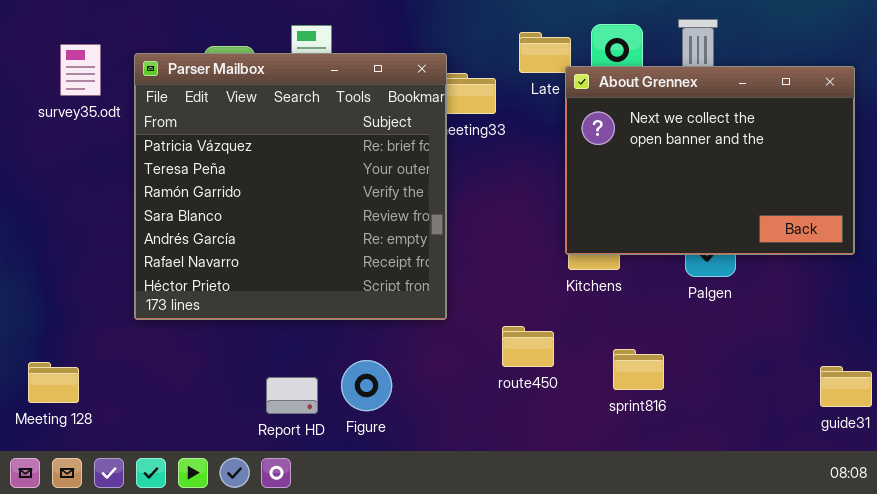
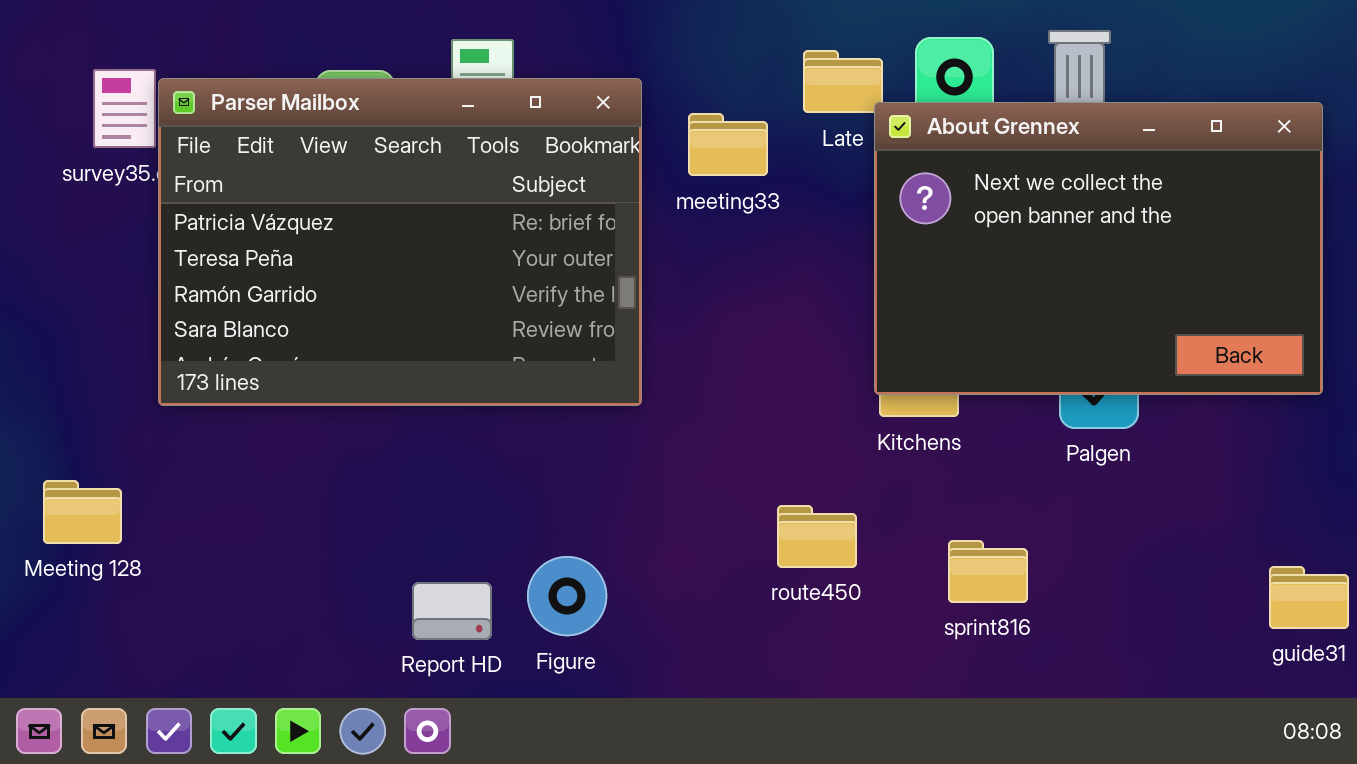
Parser Mailbox: [134,53,447,320] -> [158,78,642,406], moved, resized
Meeting 128: [28,362,79,403] -> [43,480,122,544], moved

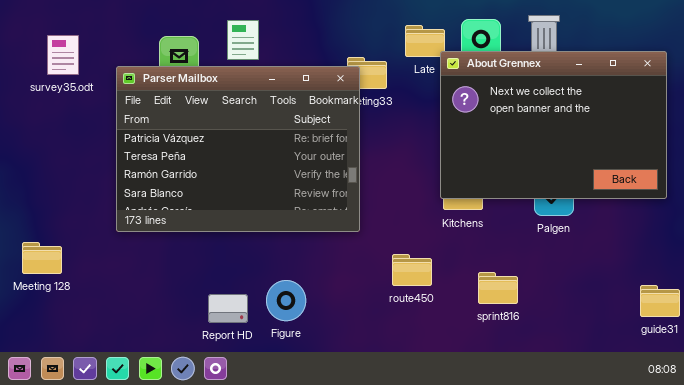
Parser Mailbox: [158,78,642,406] -> [116,66,360,232], moved

